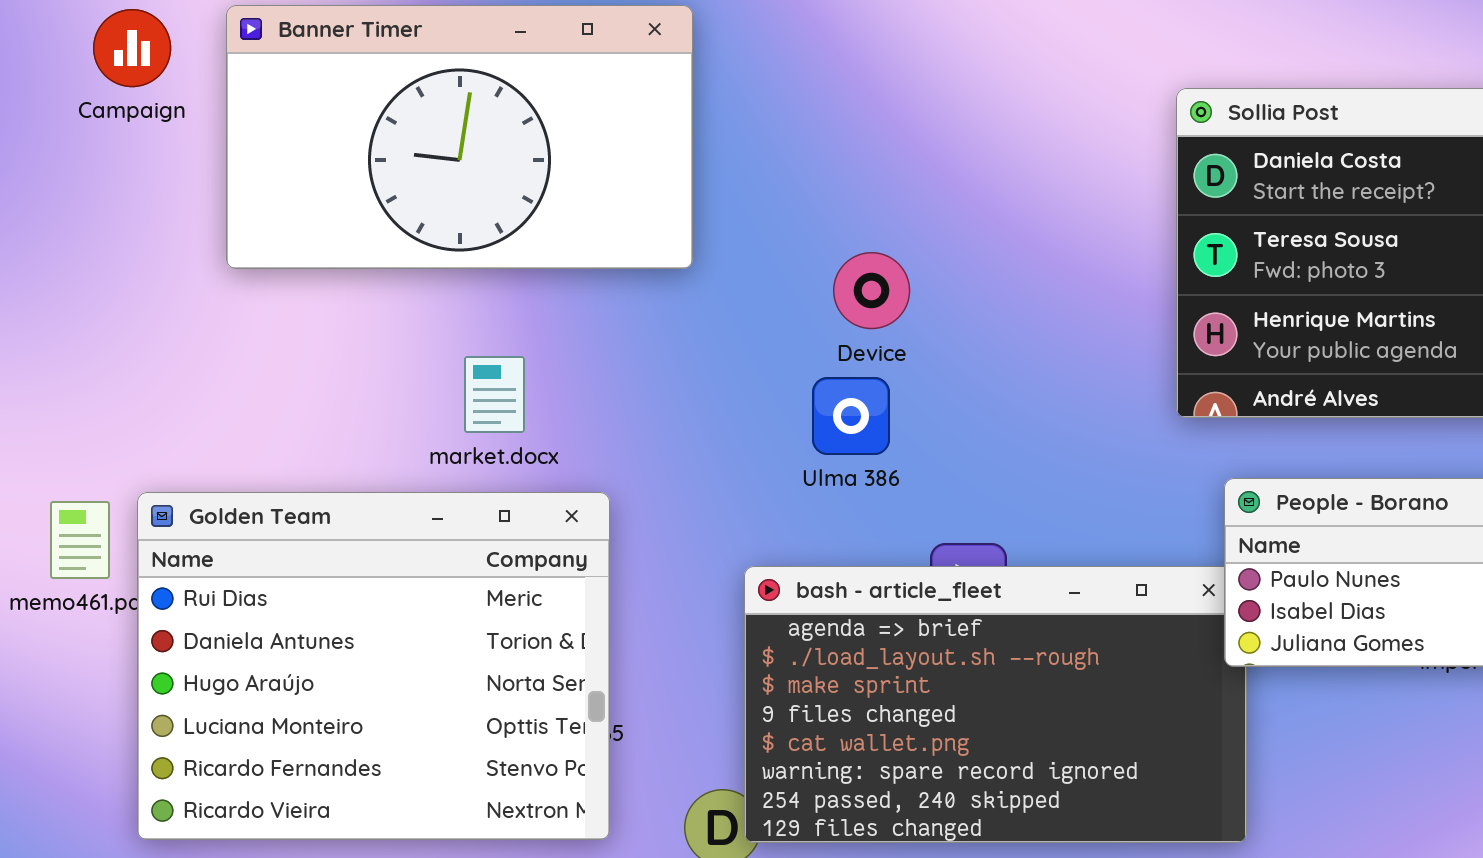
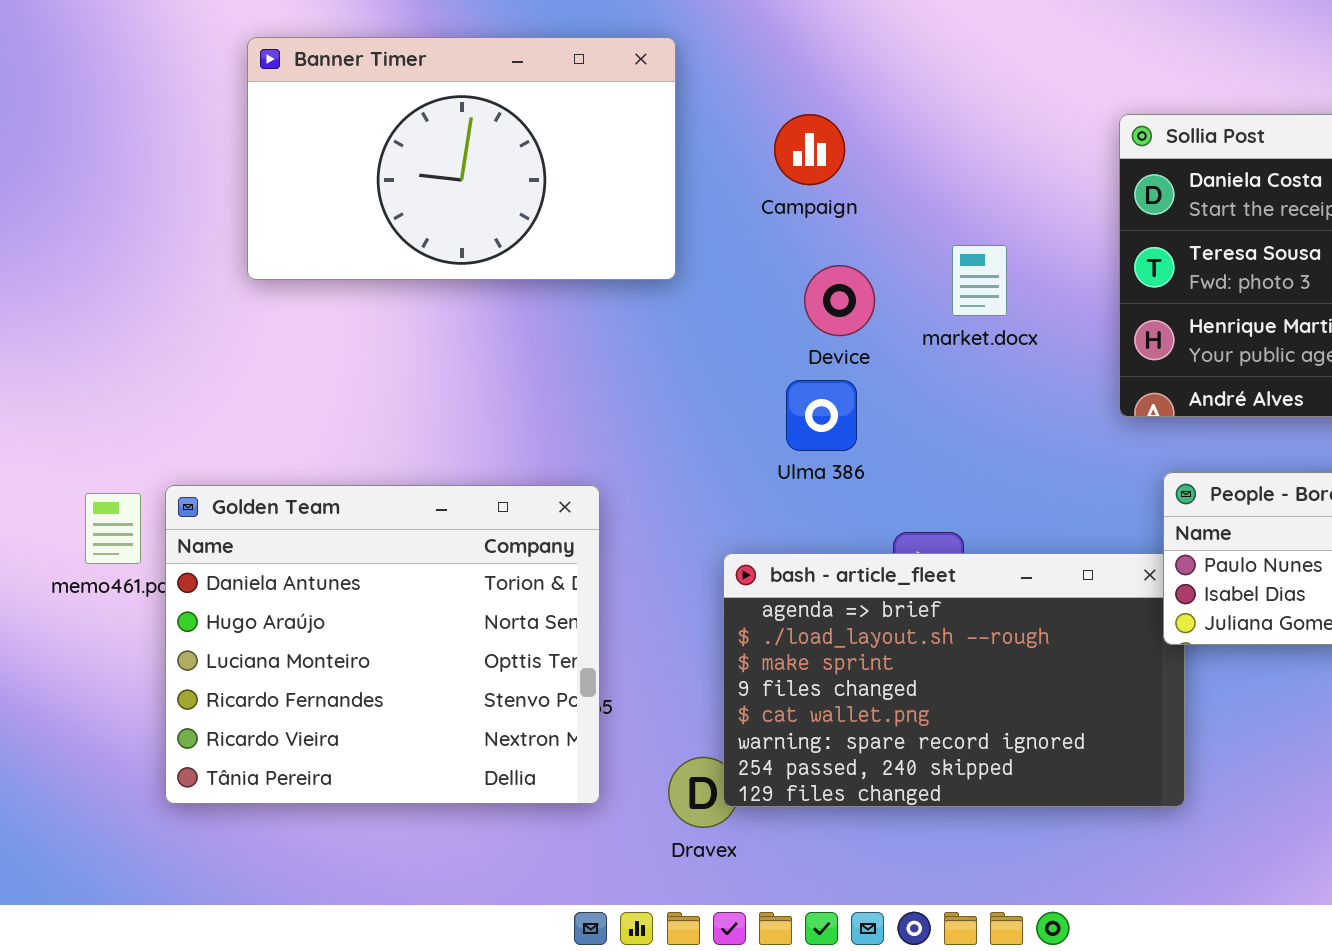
Campaign: [93,9,171,87] -> [774,114,845,185], moved
market.docx: [464,356,525,433] -> [952,245,1007,316], moved
Golden Team: [137,492,610,840] -> [165,485,600,804], scrolled down 1 row

